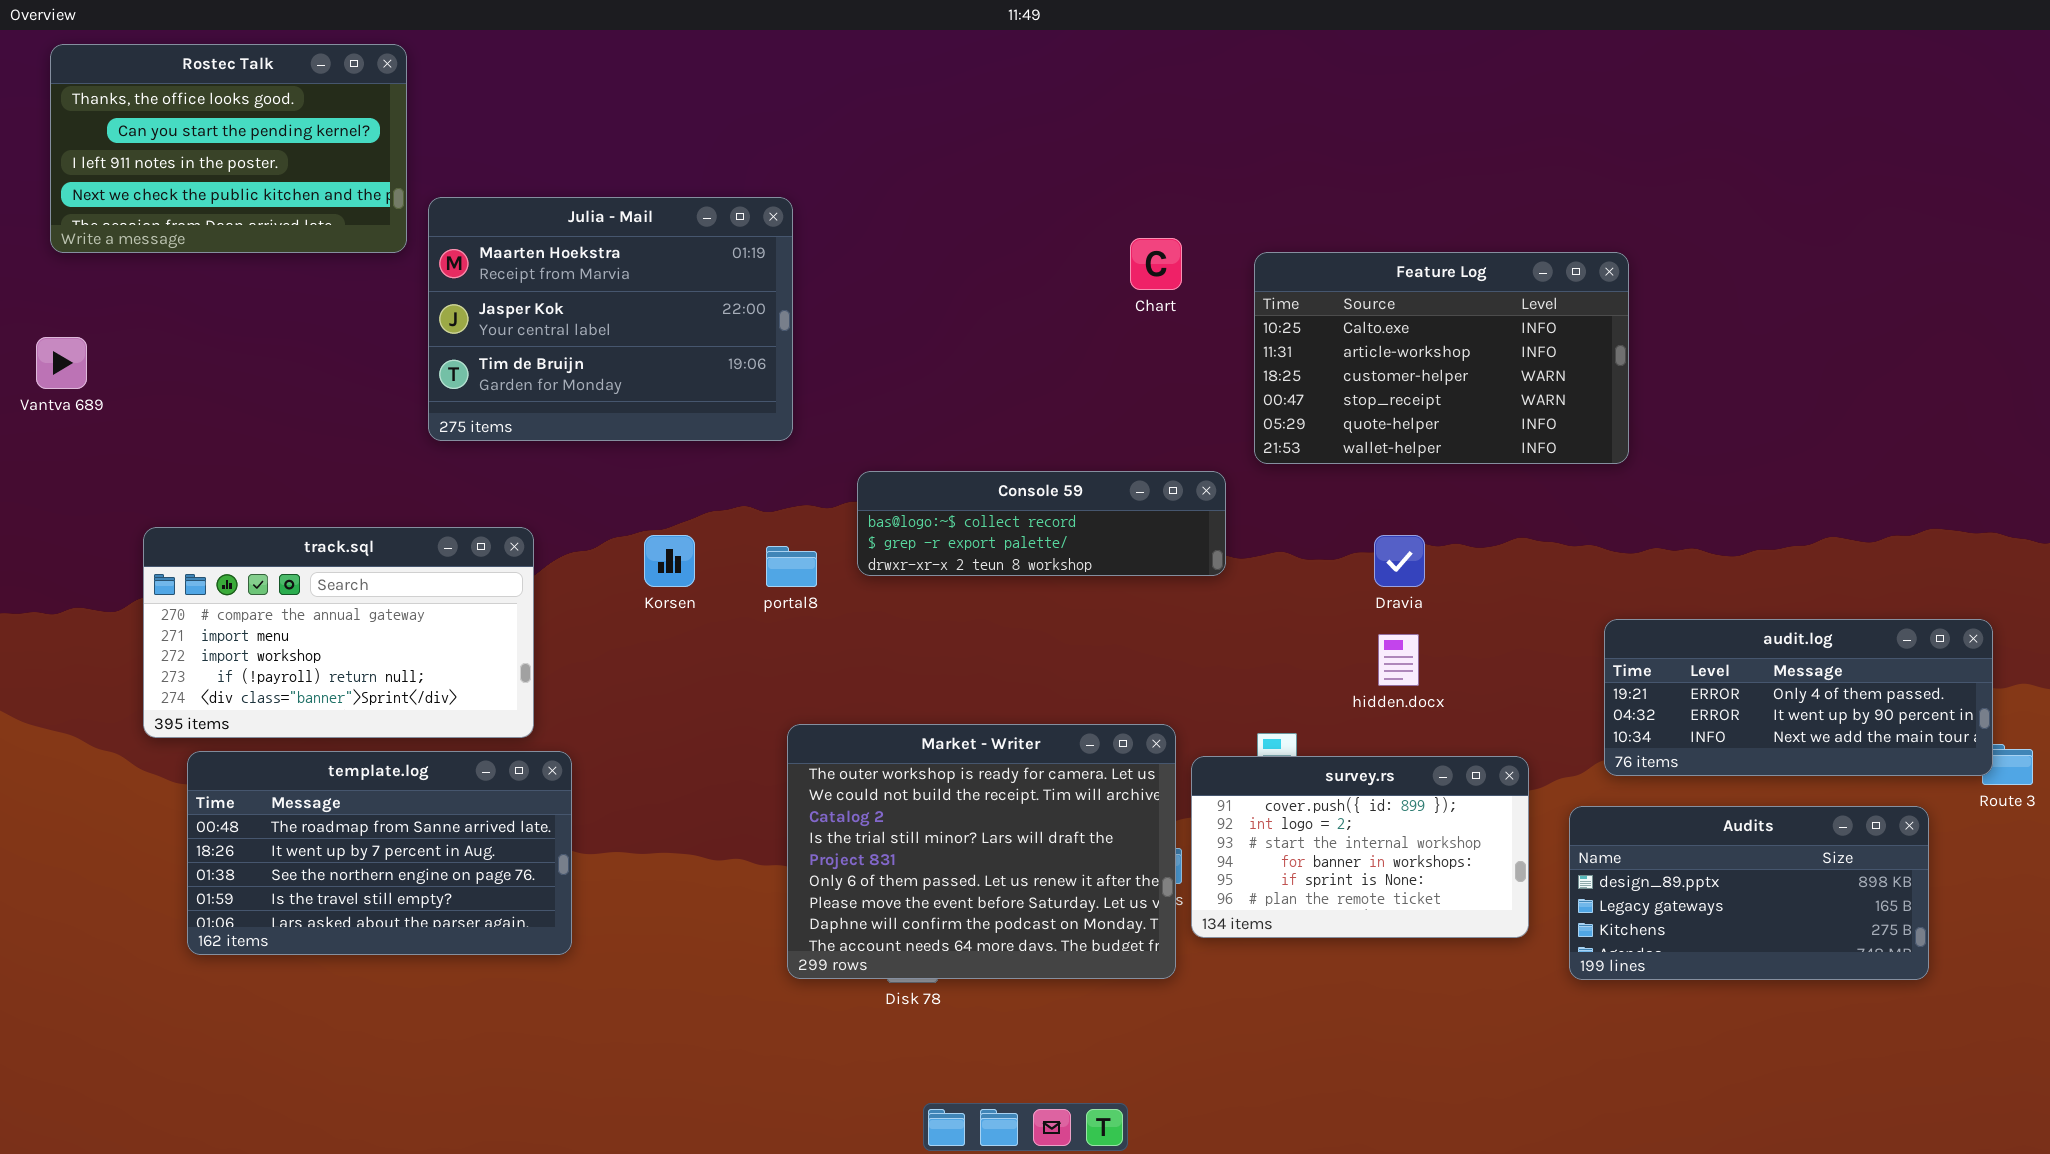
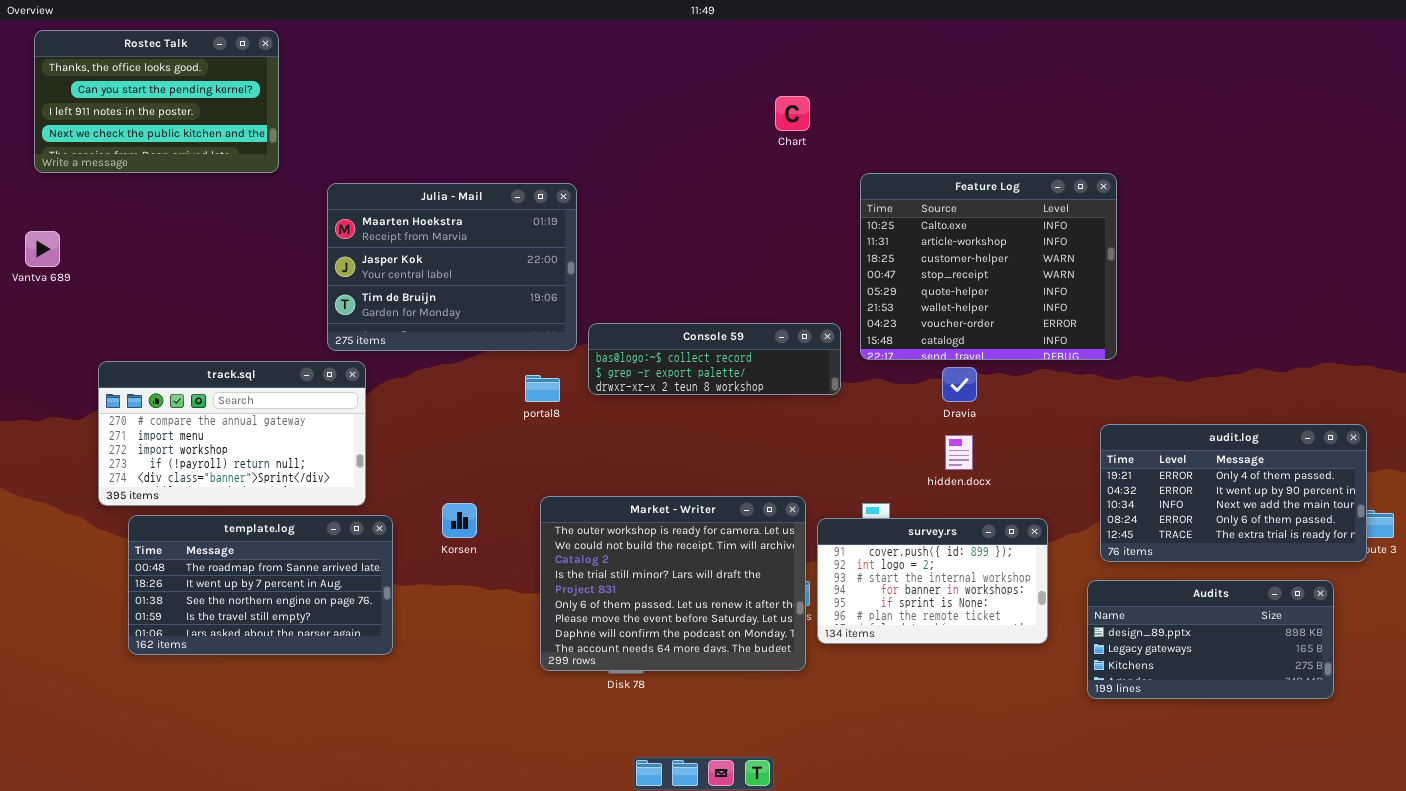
Julia - Mail: [428,197,793,441] -> [327,183,577,351], moved
Chart: [1130,238,1182,290] -> [775,96,810,131], moved
Feature Log: [1254,252,1629,464] -> [860,173,1117,360], resized
Korsen: [644,535,695,587] -> [442,503,477,538], moved
audit.log: [1604,619,1993,776] -> [1100,424,1367,562], resized
Audits: [1569,806,1929,980] -> [1087,580,1334,699], moved

